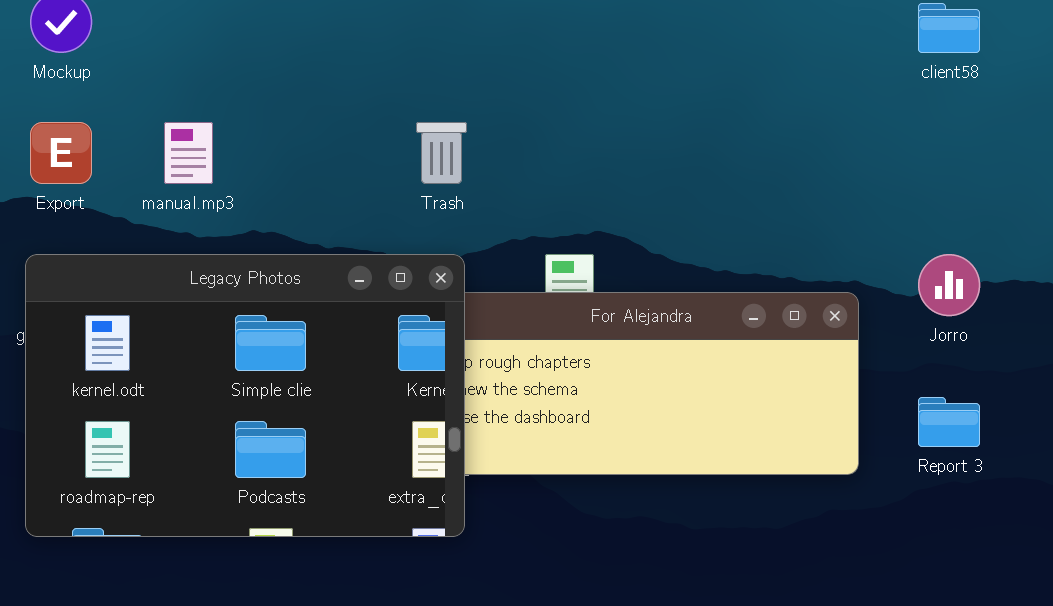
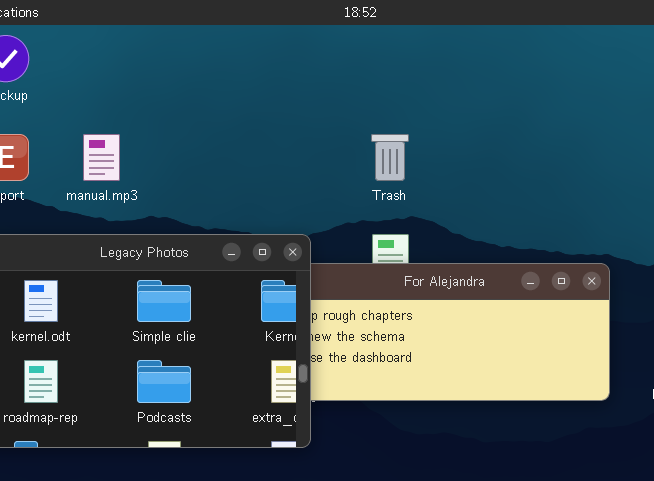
Trash: [416,122,467,184] -> [371,134,409,181], moved

